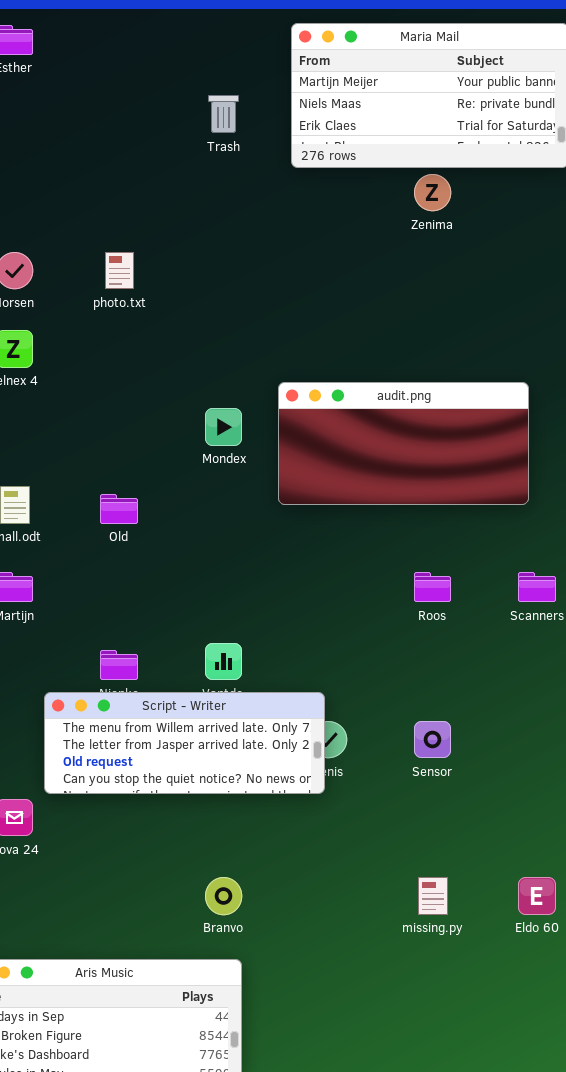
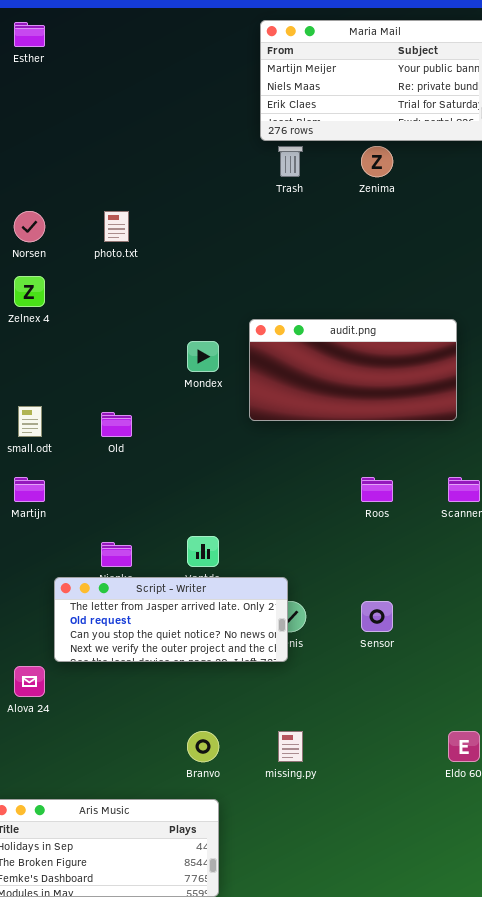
Trash: [208,95,239,133] -> [278,146,303,177], moved
Script - Writer: [44,692,325,794] -> [54,577,288,662], scrolled down 1 row
missing.py: [418,877,448,915] -> [278,731,303,762], moved

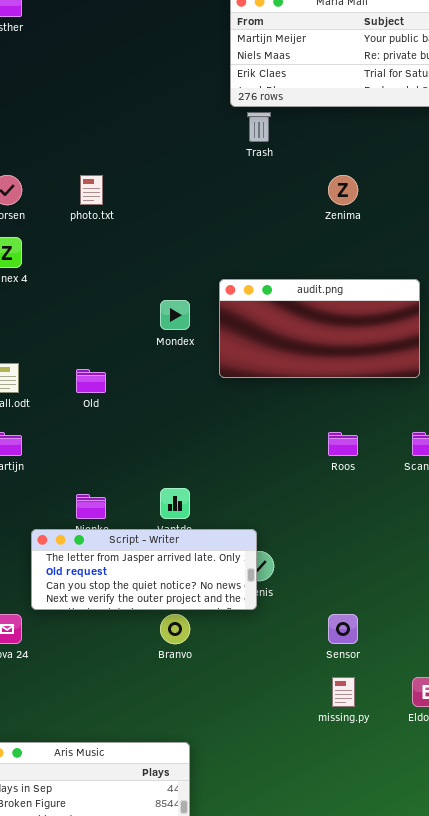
Zenima: [361,146,393,177] -> [328,175,358,205], moved
Sensor: [361,601,393,632] -> [328,614,358,644], moved
Branvo: [187,731,219,762] -> [160,614,190,644], moved
missing.py: [278,731,303,762] -> [332,677,355,707], moved

